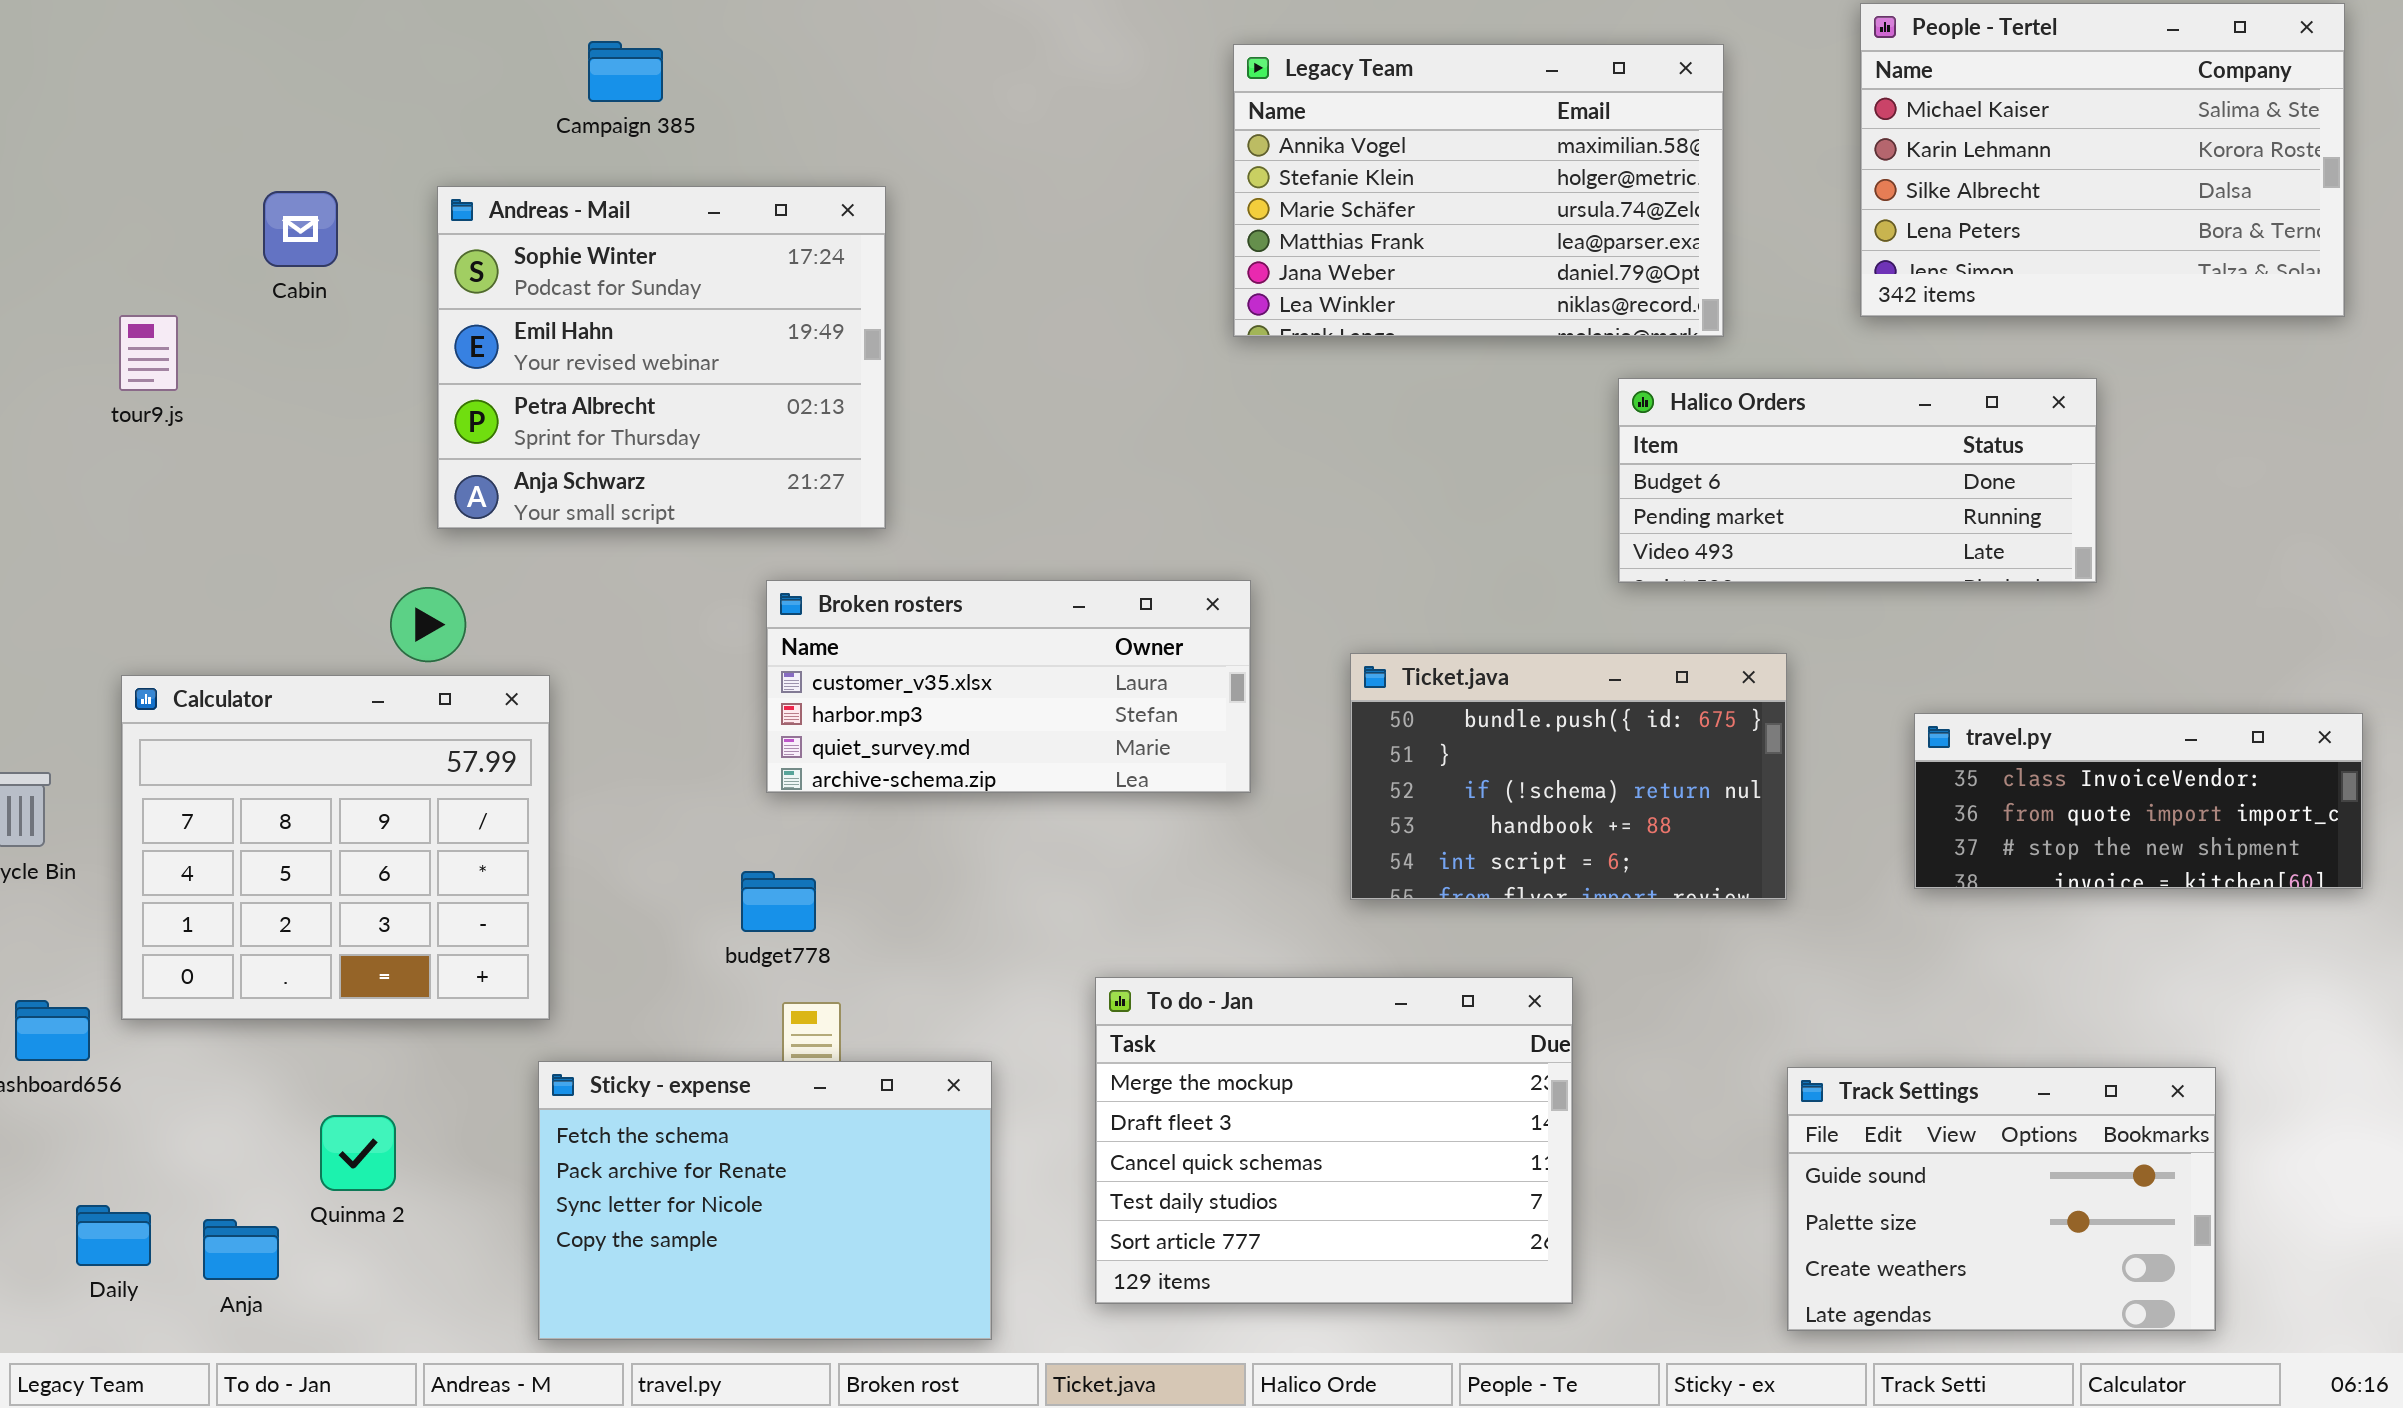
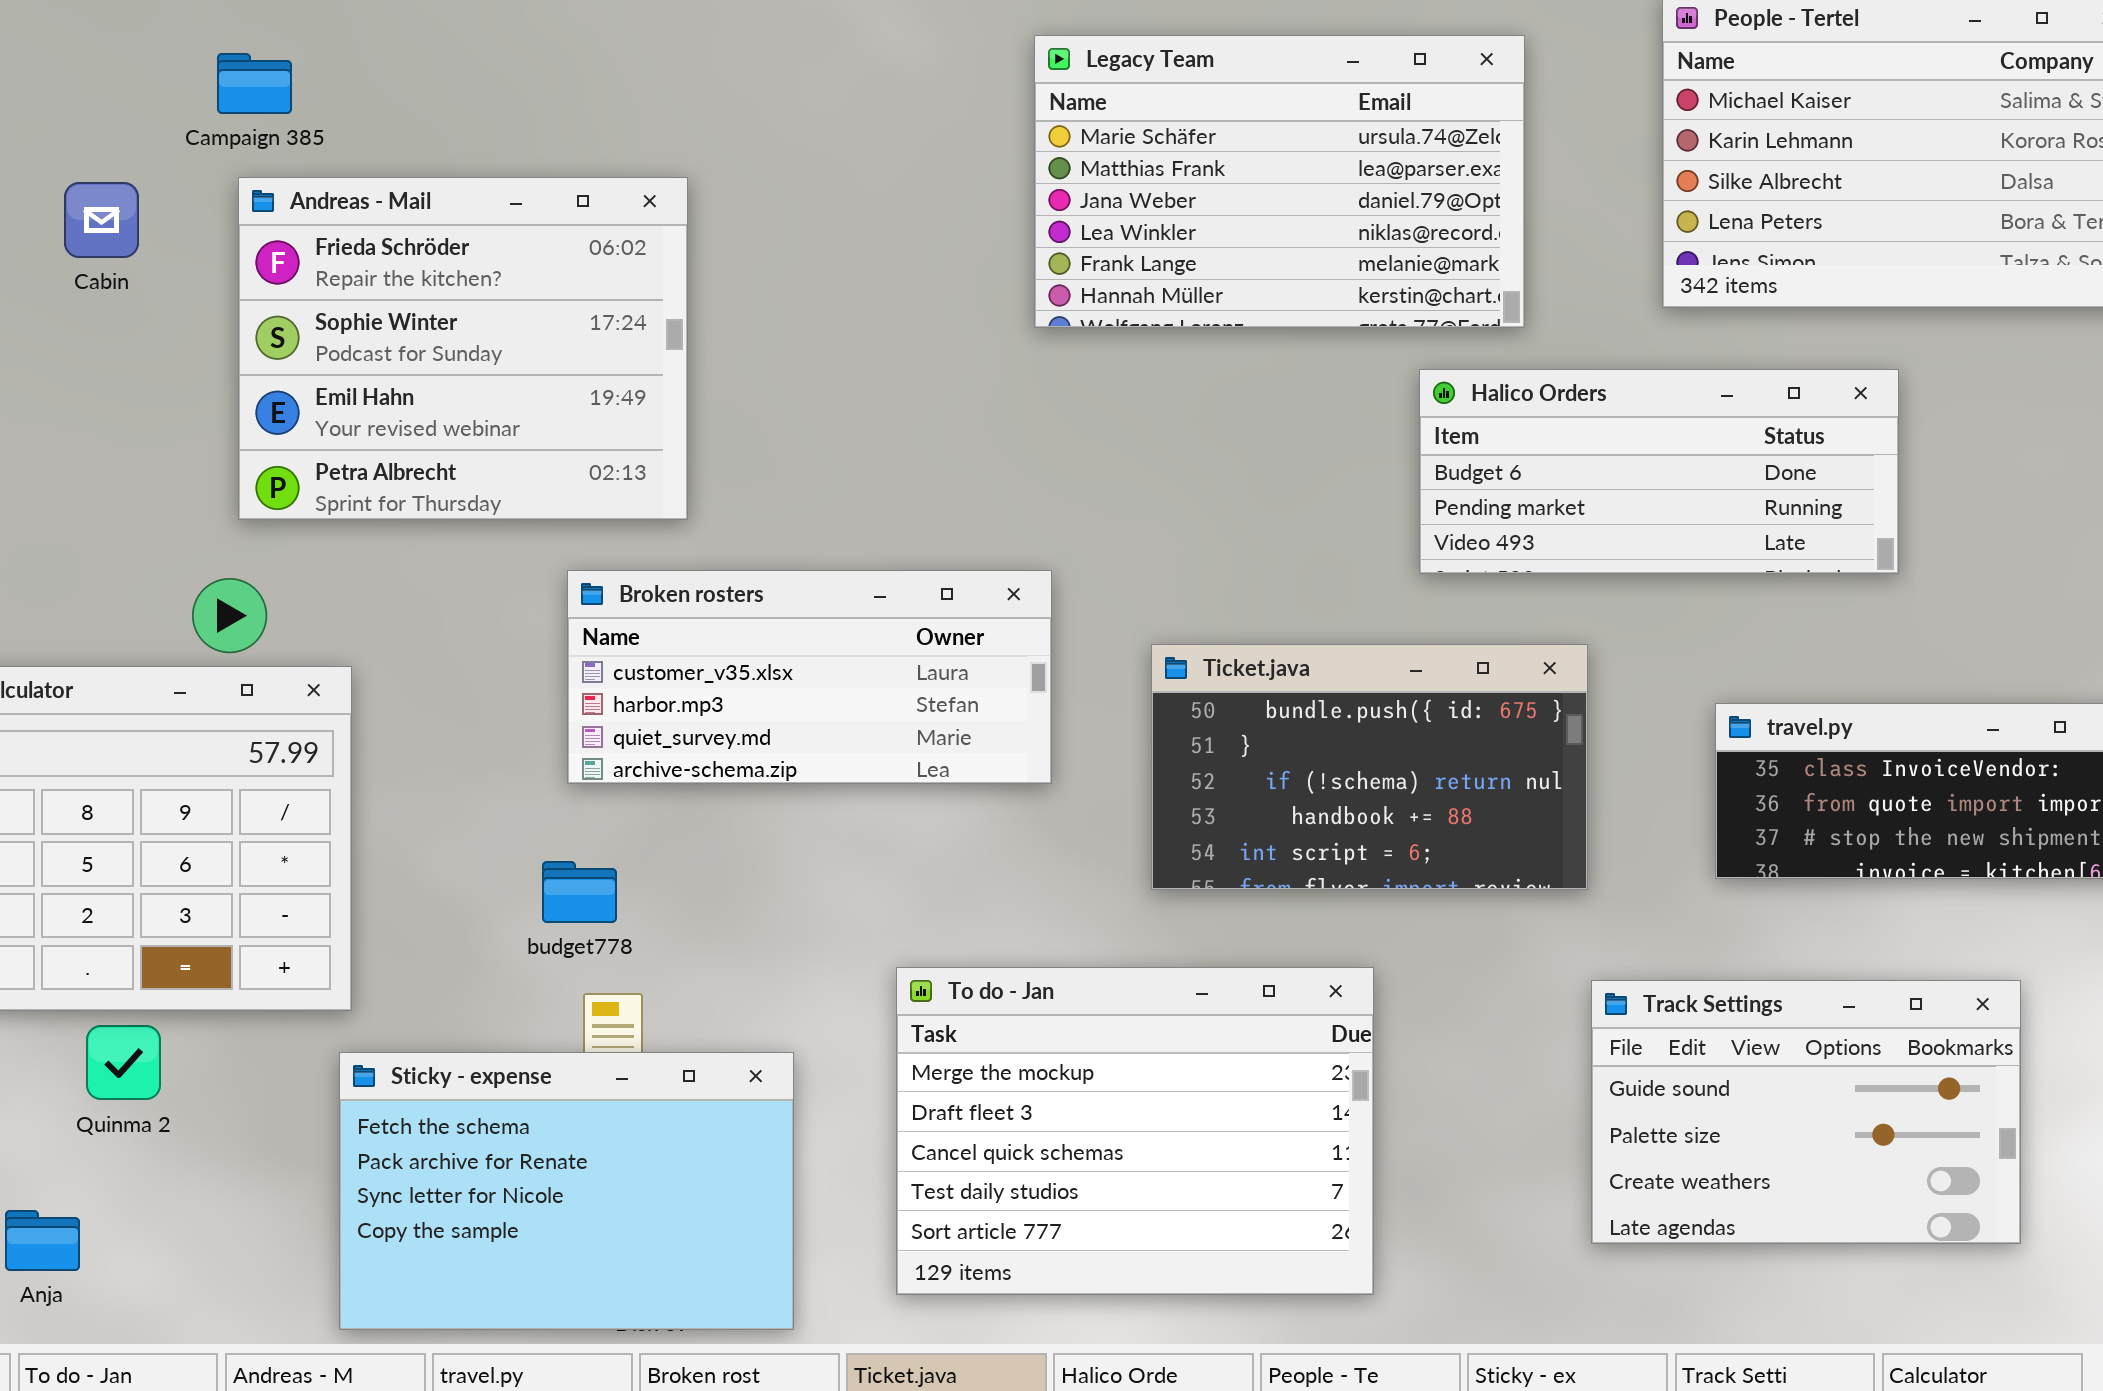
Campaign 385: [588,41,663,102] -> [217,53,292,114], moved
Legacy Team: [1233,44,1724,337] -> [1034,35,1525,328], scrolled down 2 rows
Andreas - Mail: [437,186,886,529] -> [238,177,688,520], scrolled up 1 row
Track Settings: [1787,1067,2216,1331] -> [1591,980,2021,1244], moved
Quinma 2: [320,1115,396,1191] -> [86,1025,161,1100], moved

